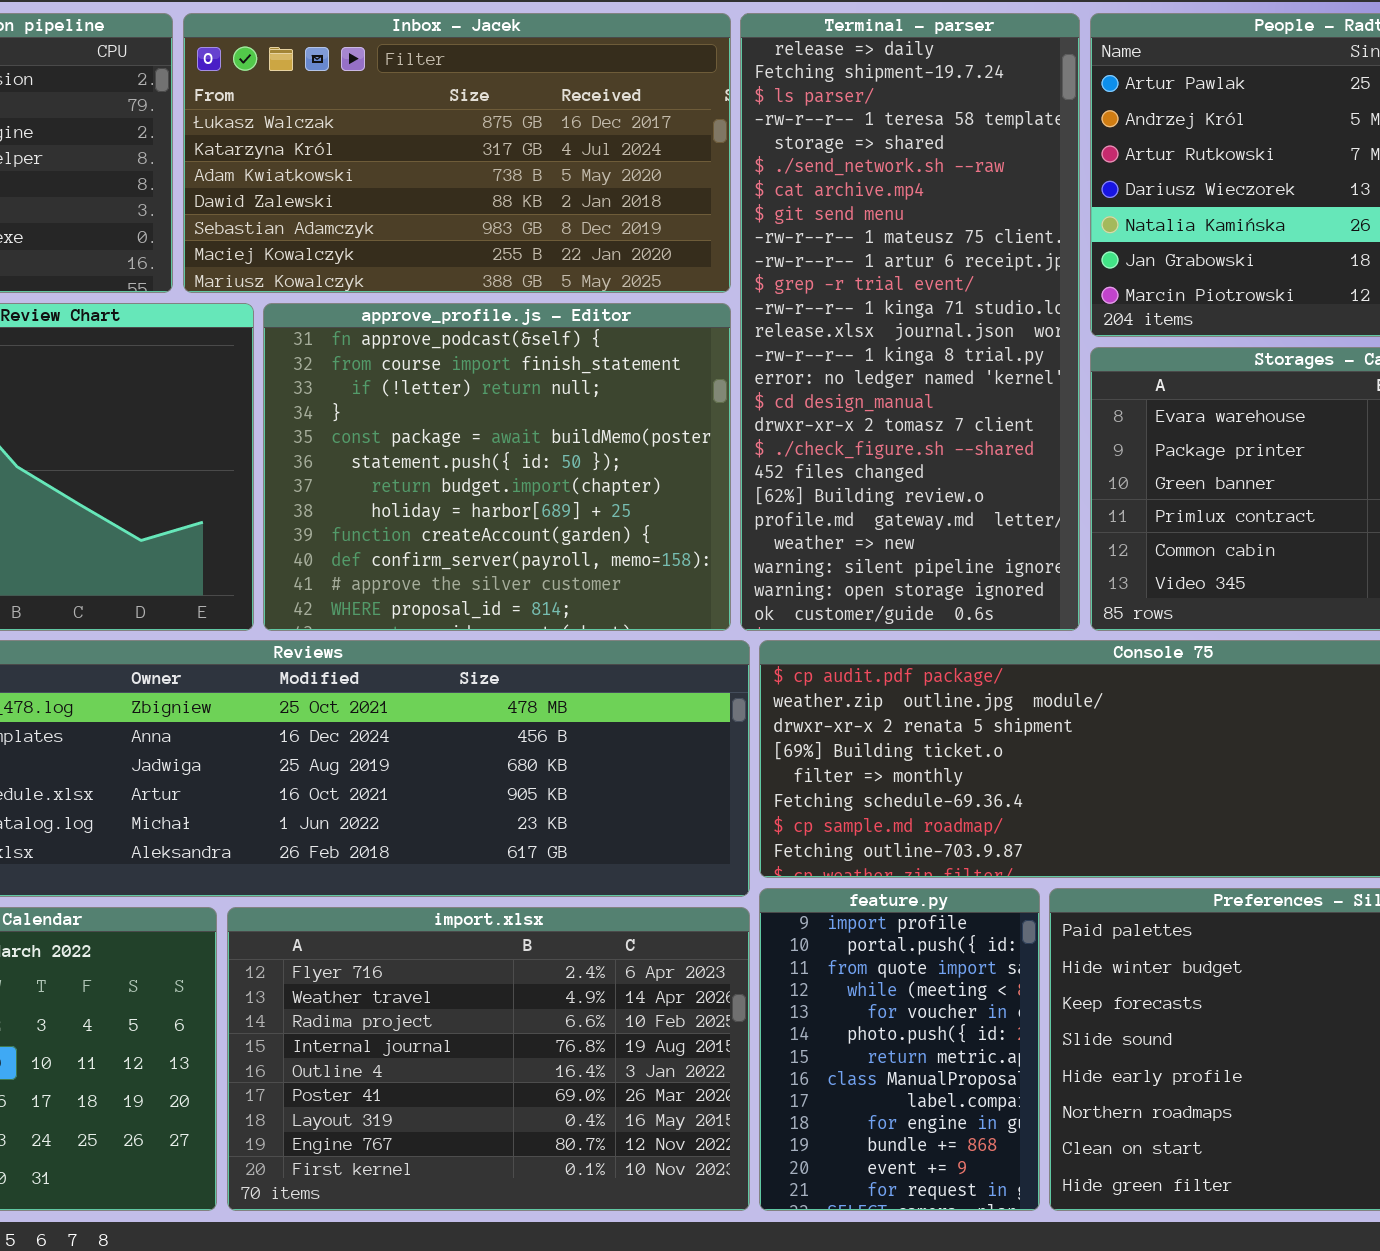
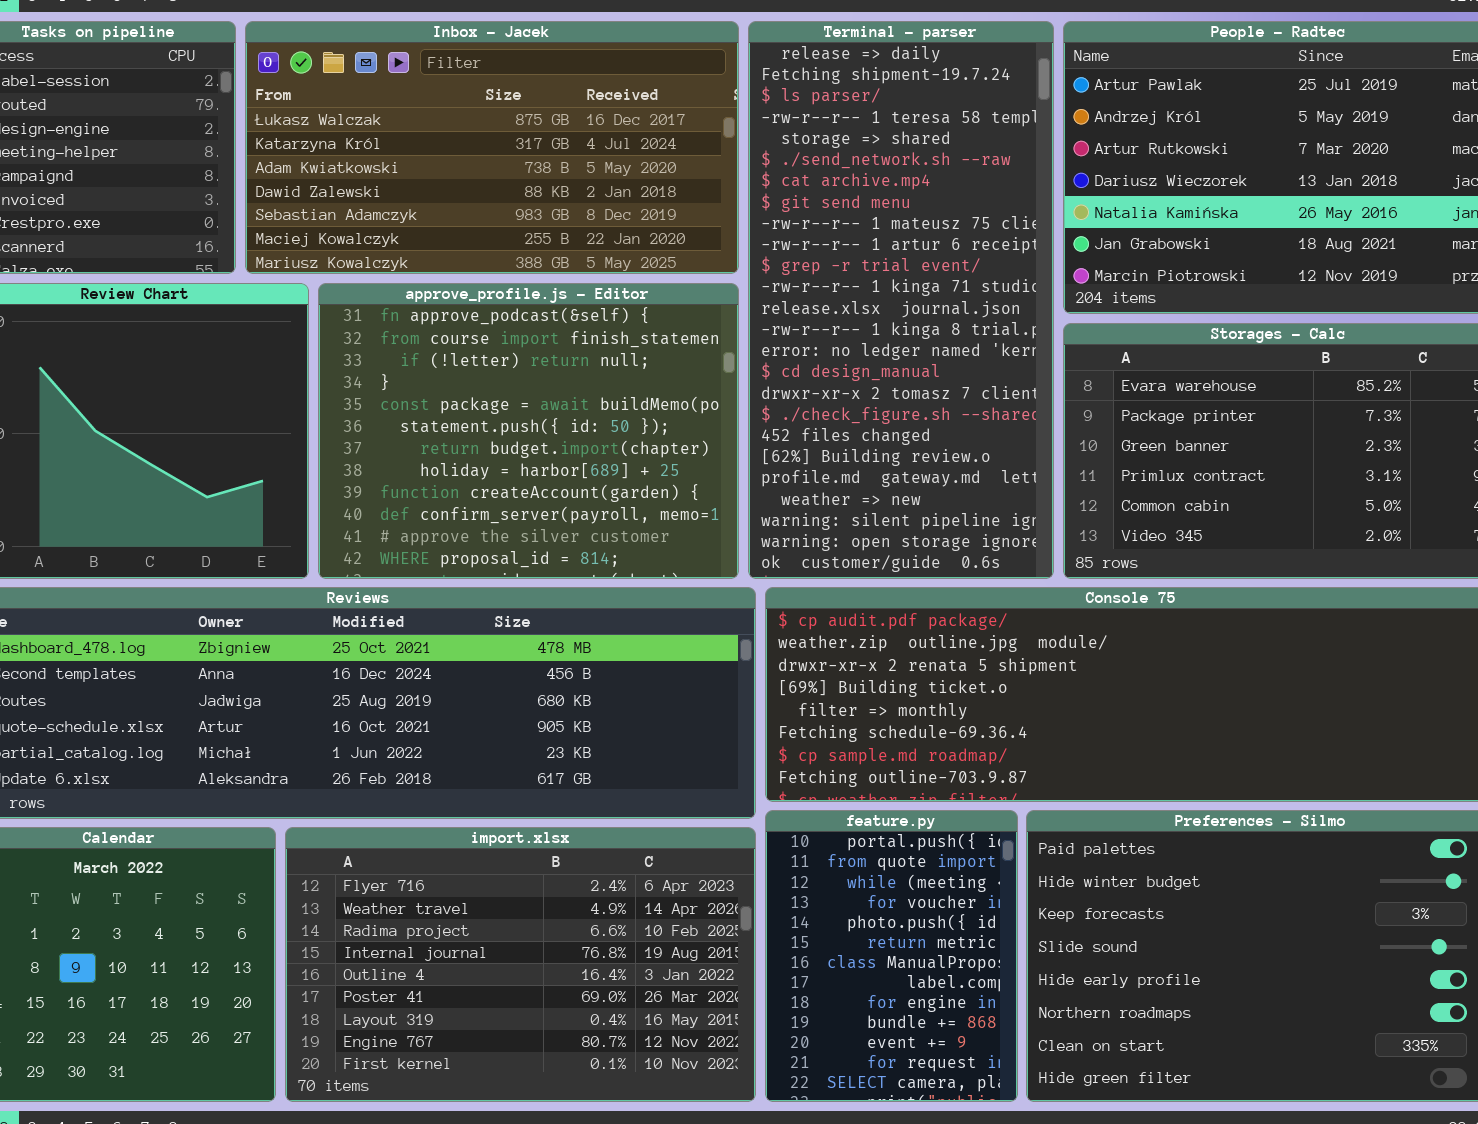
feature.py: [759,888,1040,1211] -> [765,810,1018,1102], scrolled down 1 row

